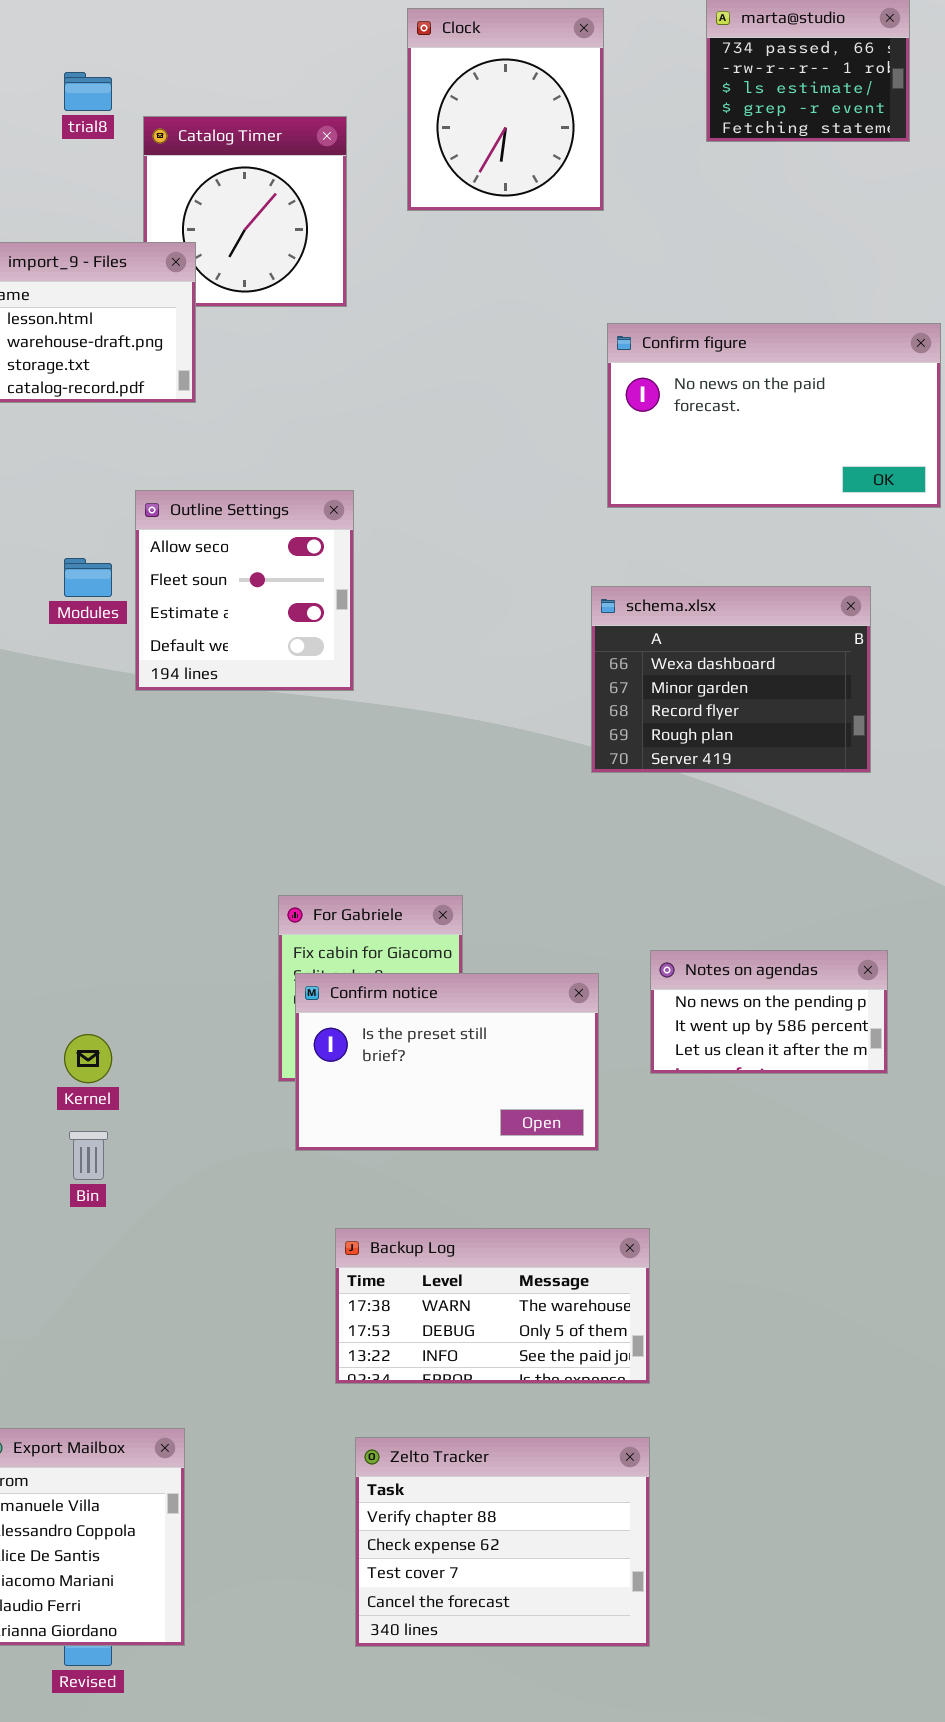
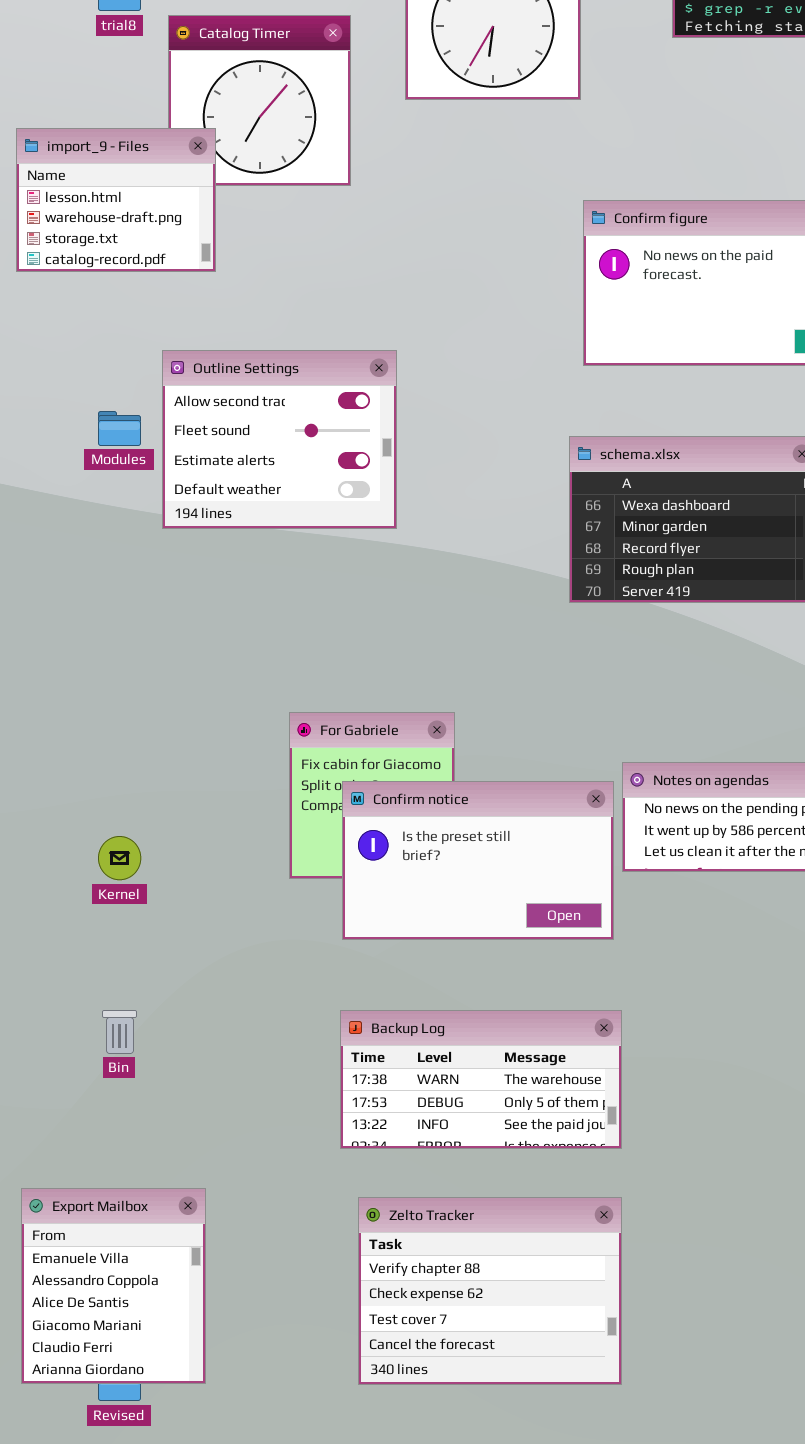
Outline Settings: [135,490,354,691] -> [162,350,397,529], resized
Confirm notice: [295,973,599,1151] -> [342,781,614,940], moved
Bin: [69,1131,108,1180] -> [102,1010,137,1054], moved

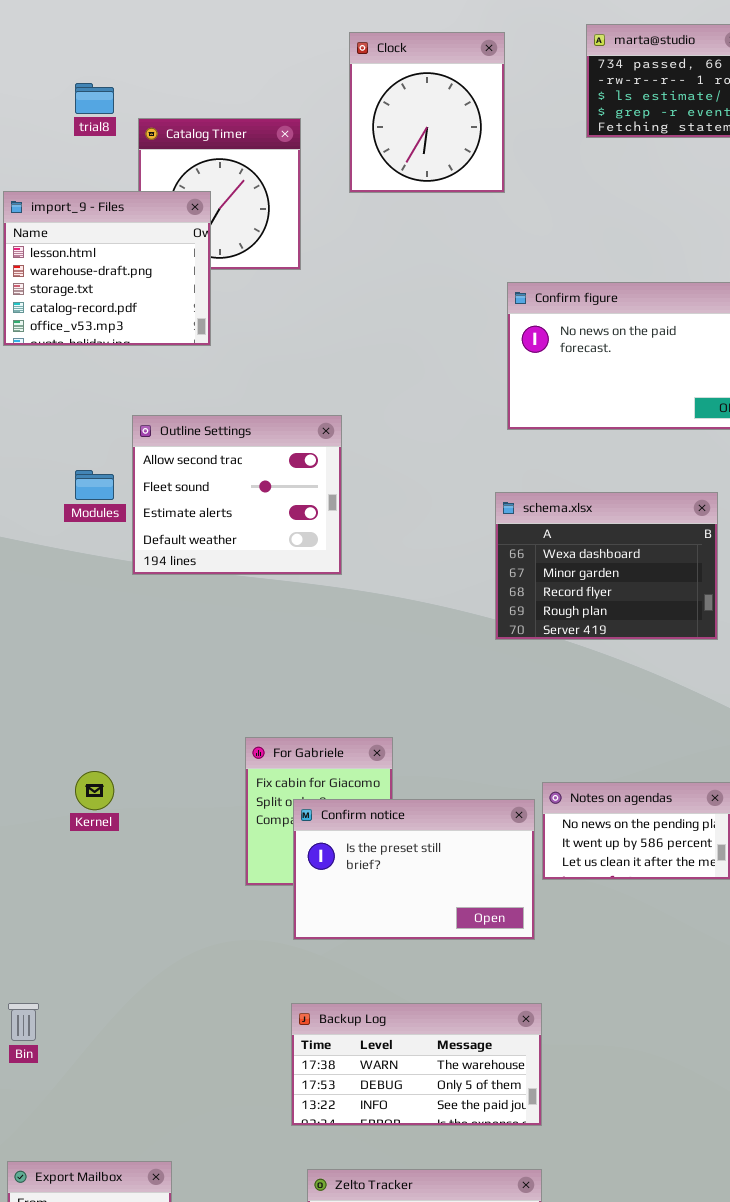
import_9 - Files: [16,128,216,272] -> [3,191,211,346], resized
Kernel: [98,836,141,880] -> [75,771,114,810], moved
Bin: [102,1010,137,1054] -> [8,1003,39,1041], moved

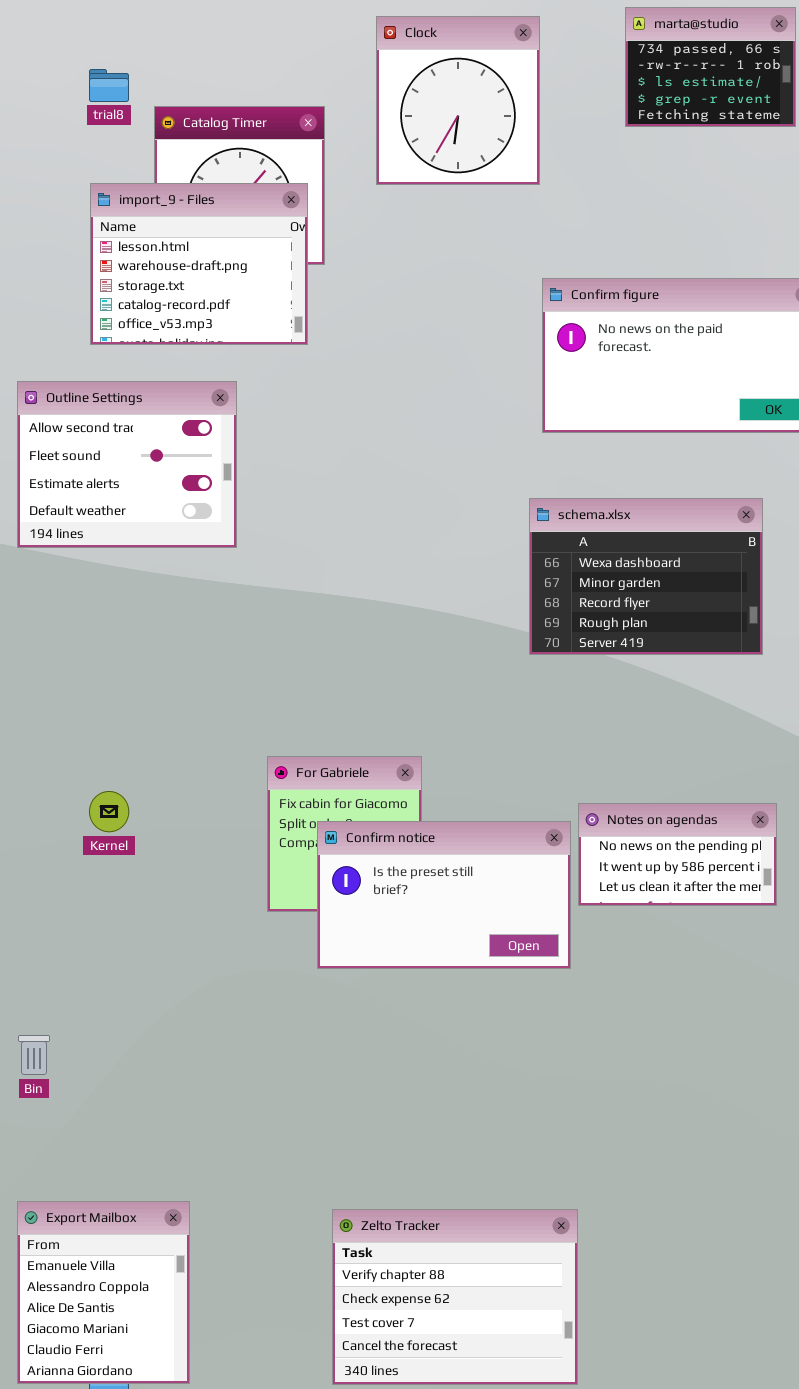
import_9 - Files: [3,191,211,346] -> [90,183,308,345], moved
Outline Settings: [132,415,342,575] -> [17,381,237,548], moved
Backup Log: [291,1003,542,1126] -> none, closed

